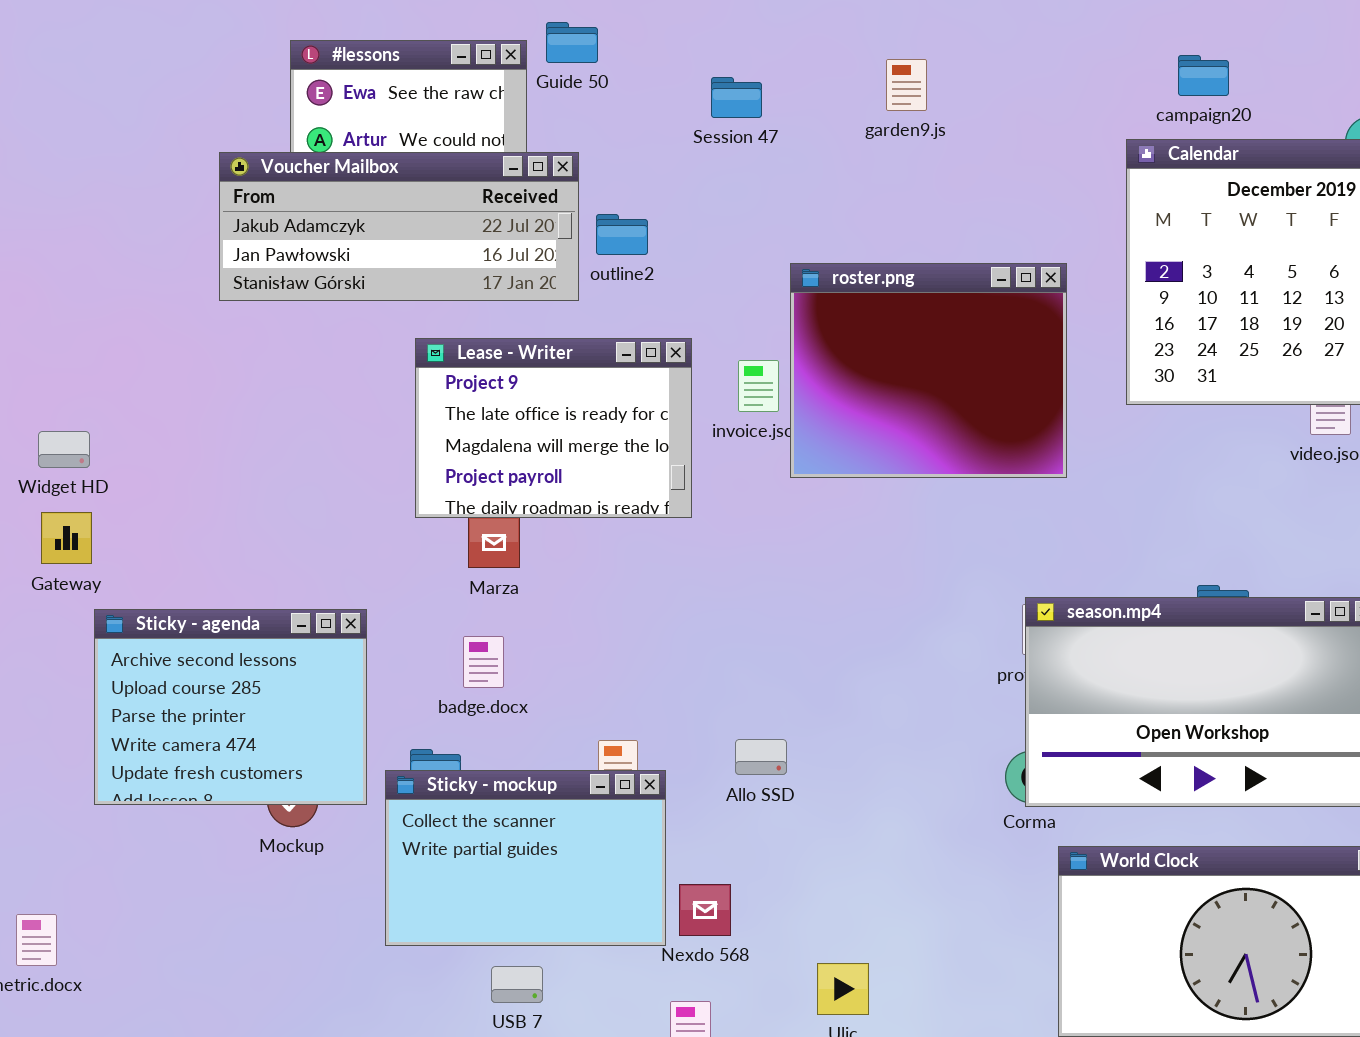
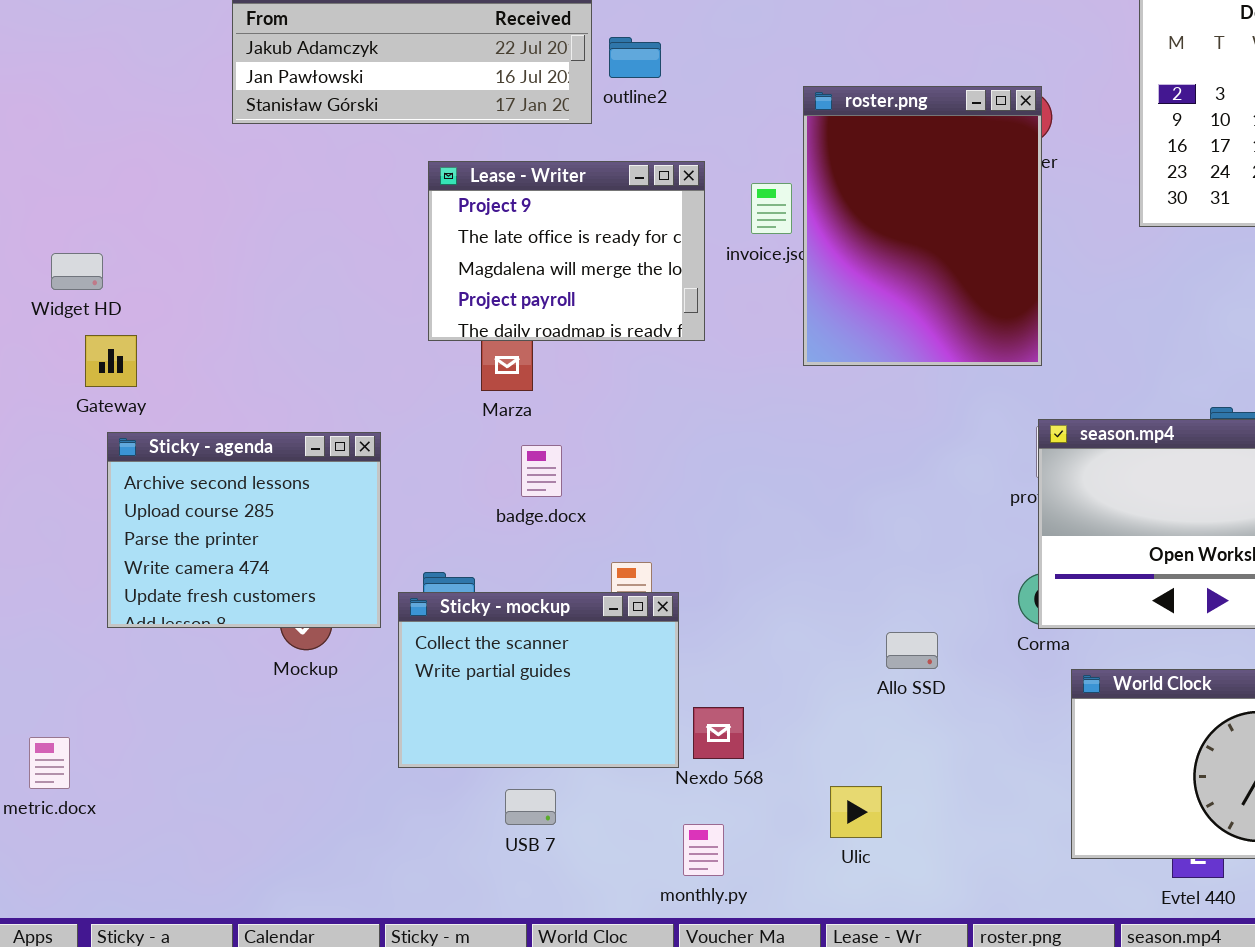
roster.png: [790,263,1067,478] -> [803,86,1042,366], resized
Gateway: [41,512,92,564] -> [85,335,137,387], moved
badge.docx: [463,636,504,688] -> [521,445,562,497], moved
Allo SSD: [735,739,787,775] -> [886,632,938,669], moved

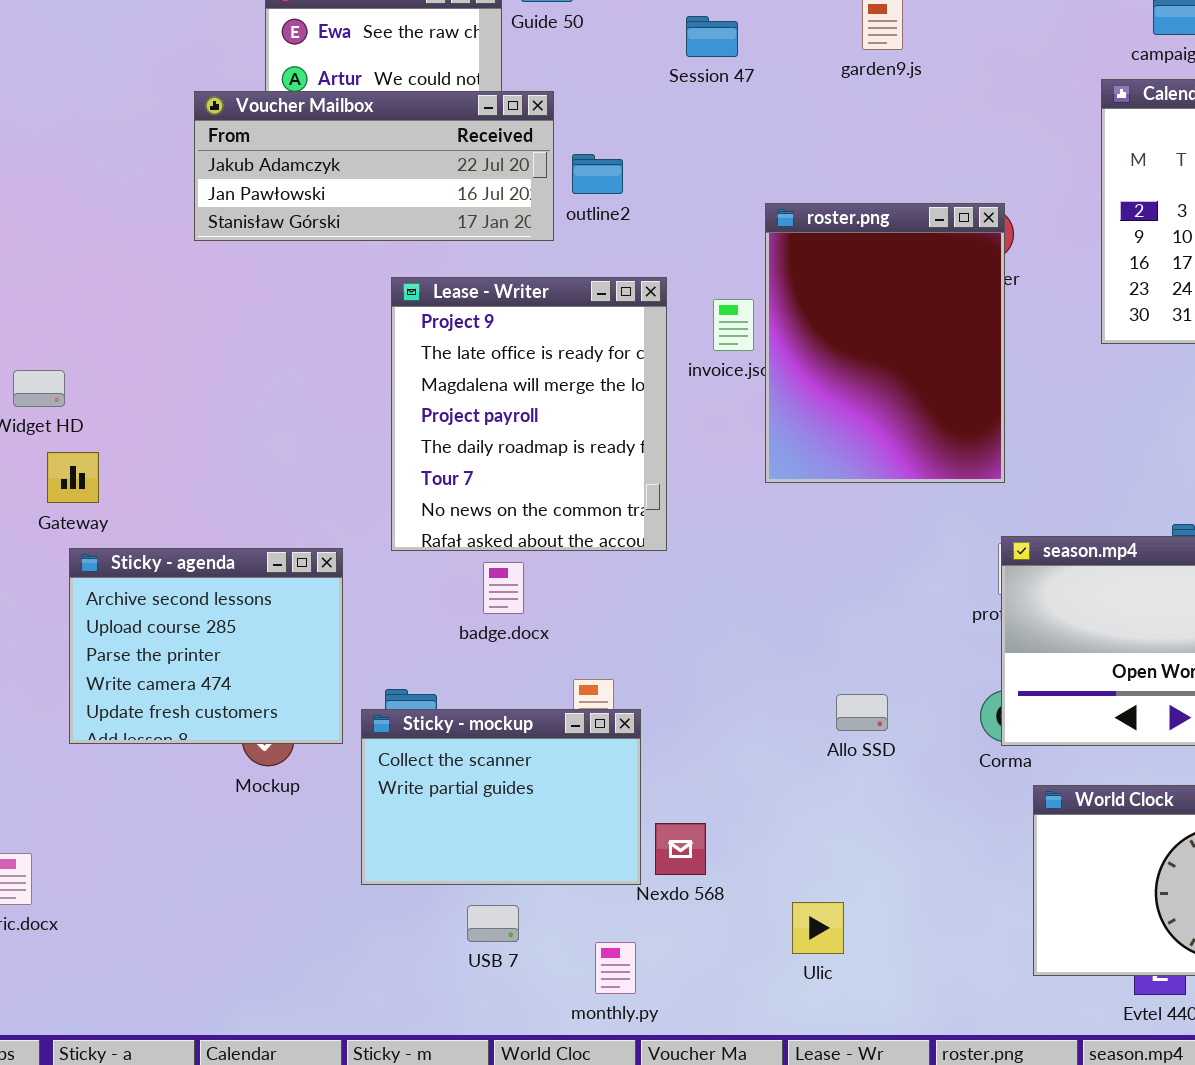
Lease - Writer: [428,161,705,341] -> [391,277,667,551], resized
Allo SSD: [886,632,938,669] -> [836,694,888,731], moved
monthly.py: [683,824,724,876] -> [595,942,636,994], moved

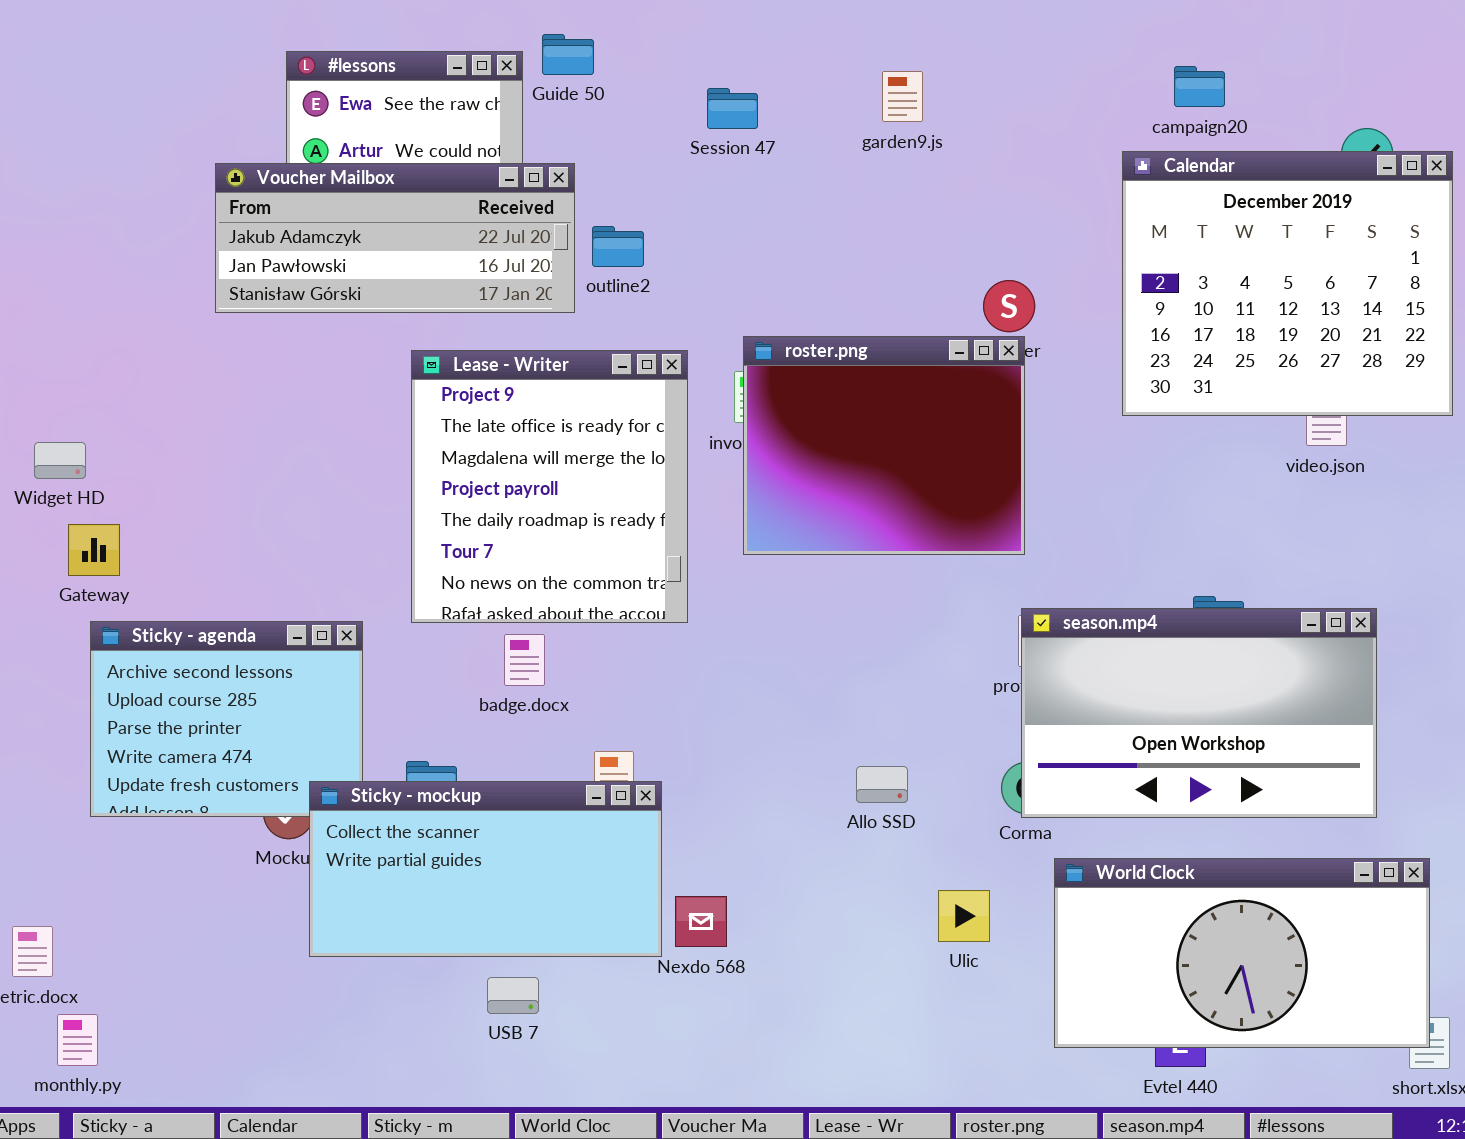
roster.png: [765,203,1005,483] -> [743,336,1025,555], resized
Sticky - mockup: [361,709,641,885] -> [309,781,662,957], resized
Ulic: [792,902,844,954] -> [938,890,990,942], moved
monthly.py: [595,942,636,994] -> [57,1014,98,1066], moved

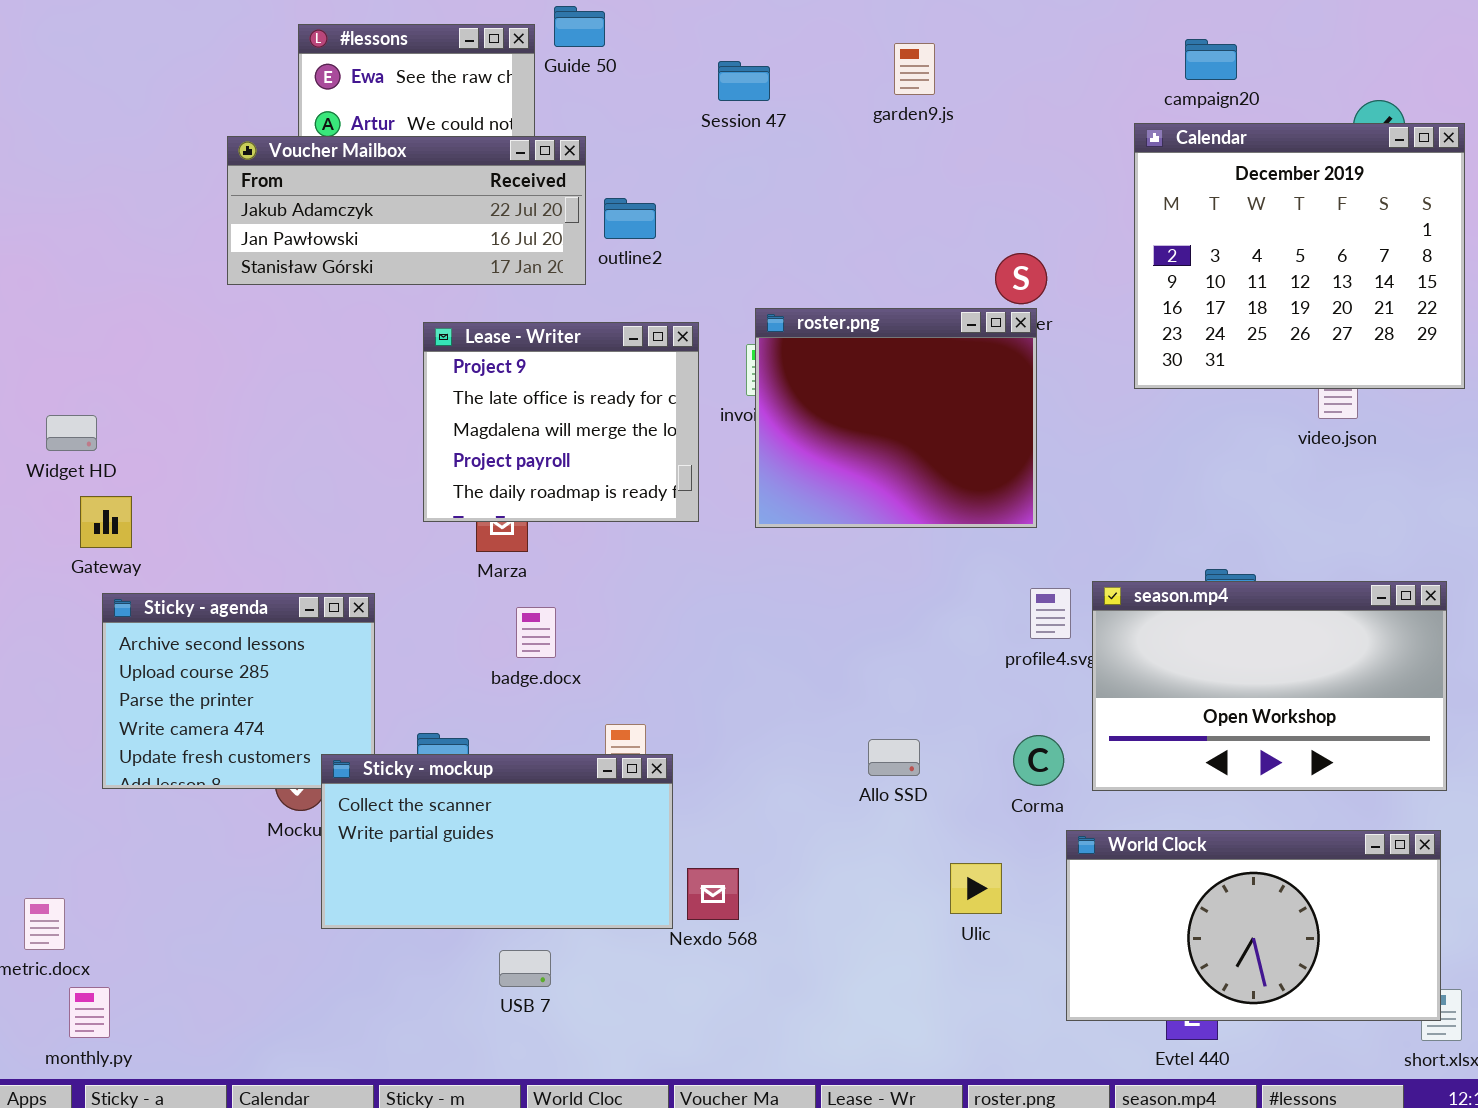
Lease - Writer: [411,350,688,623] -> [423,322,699,522], resized
season.mp4: [1021,608,1377,818] -> [1092,581,1447,791], moved

